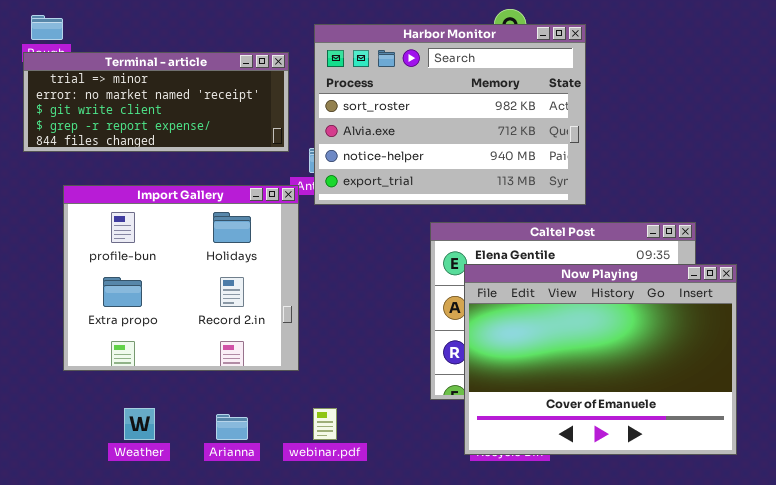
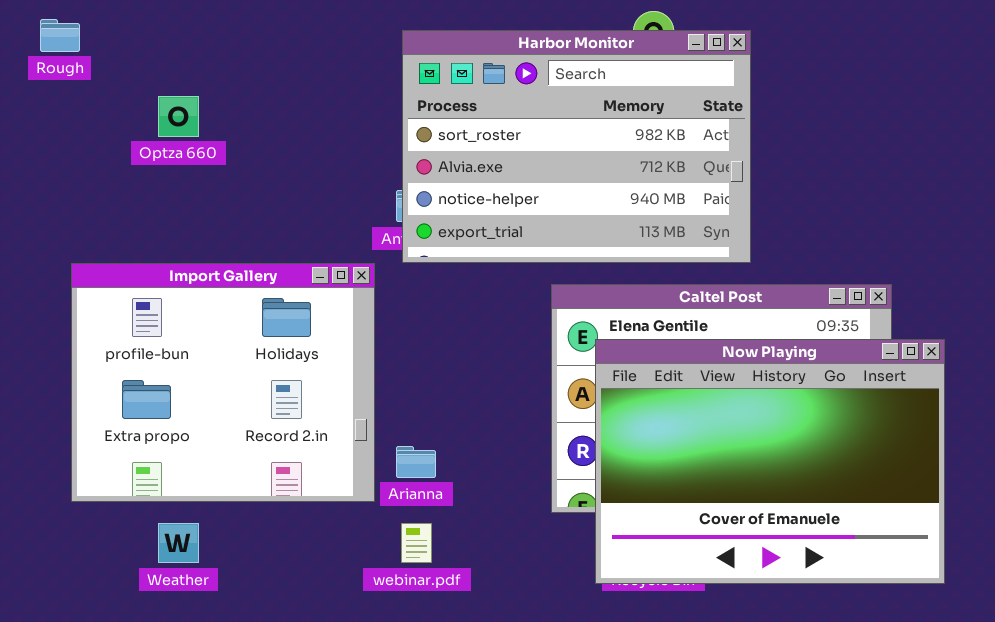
Terminal - article: [23,52,289,152] -> none, closed
Import Gallery: [63,185,299,371] -> [71,263,375,502], moved
Arianna: [216,414,248,440] -> [396,446,436,478], moved

